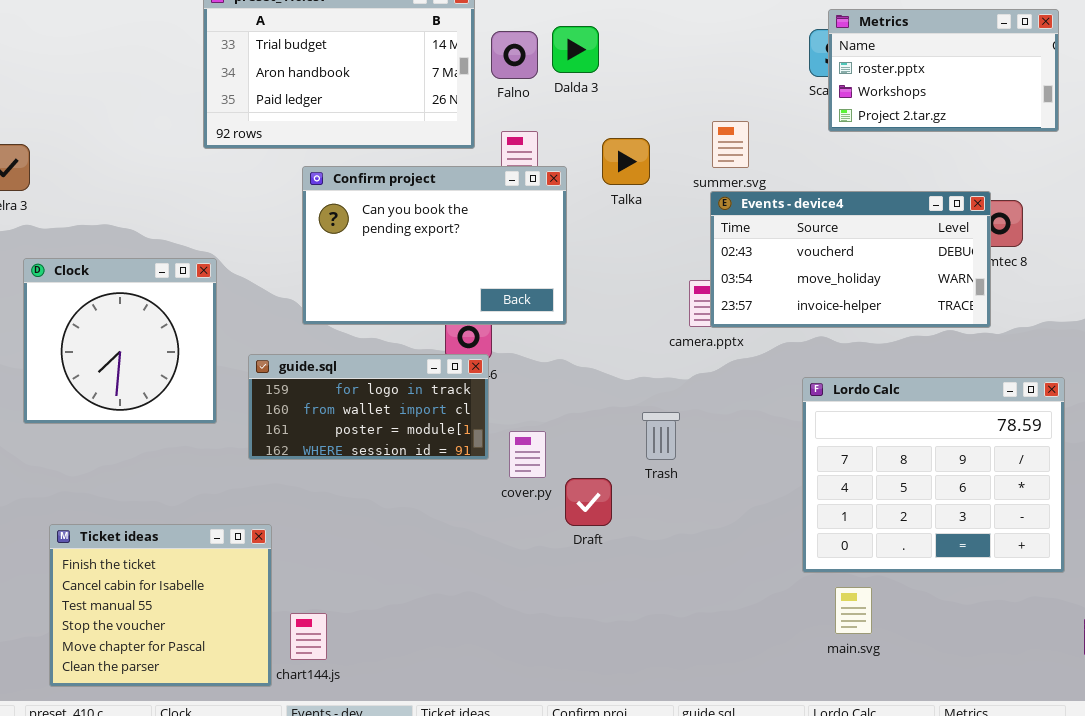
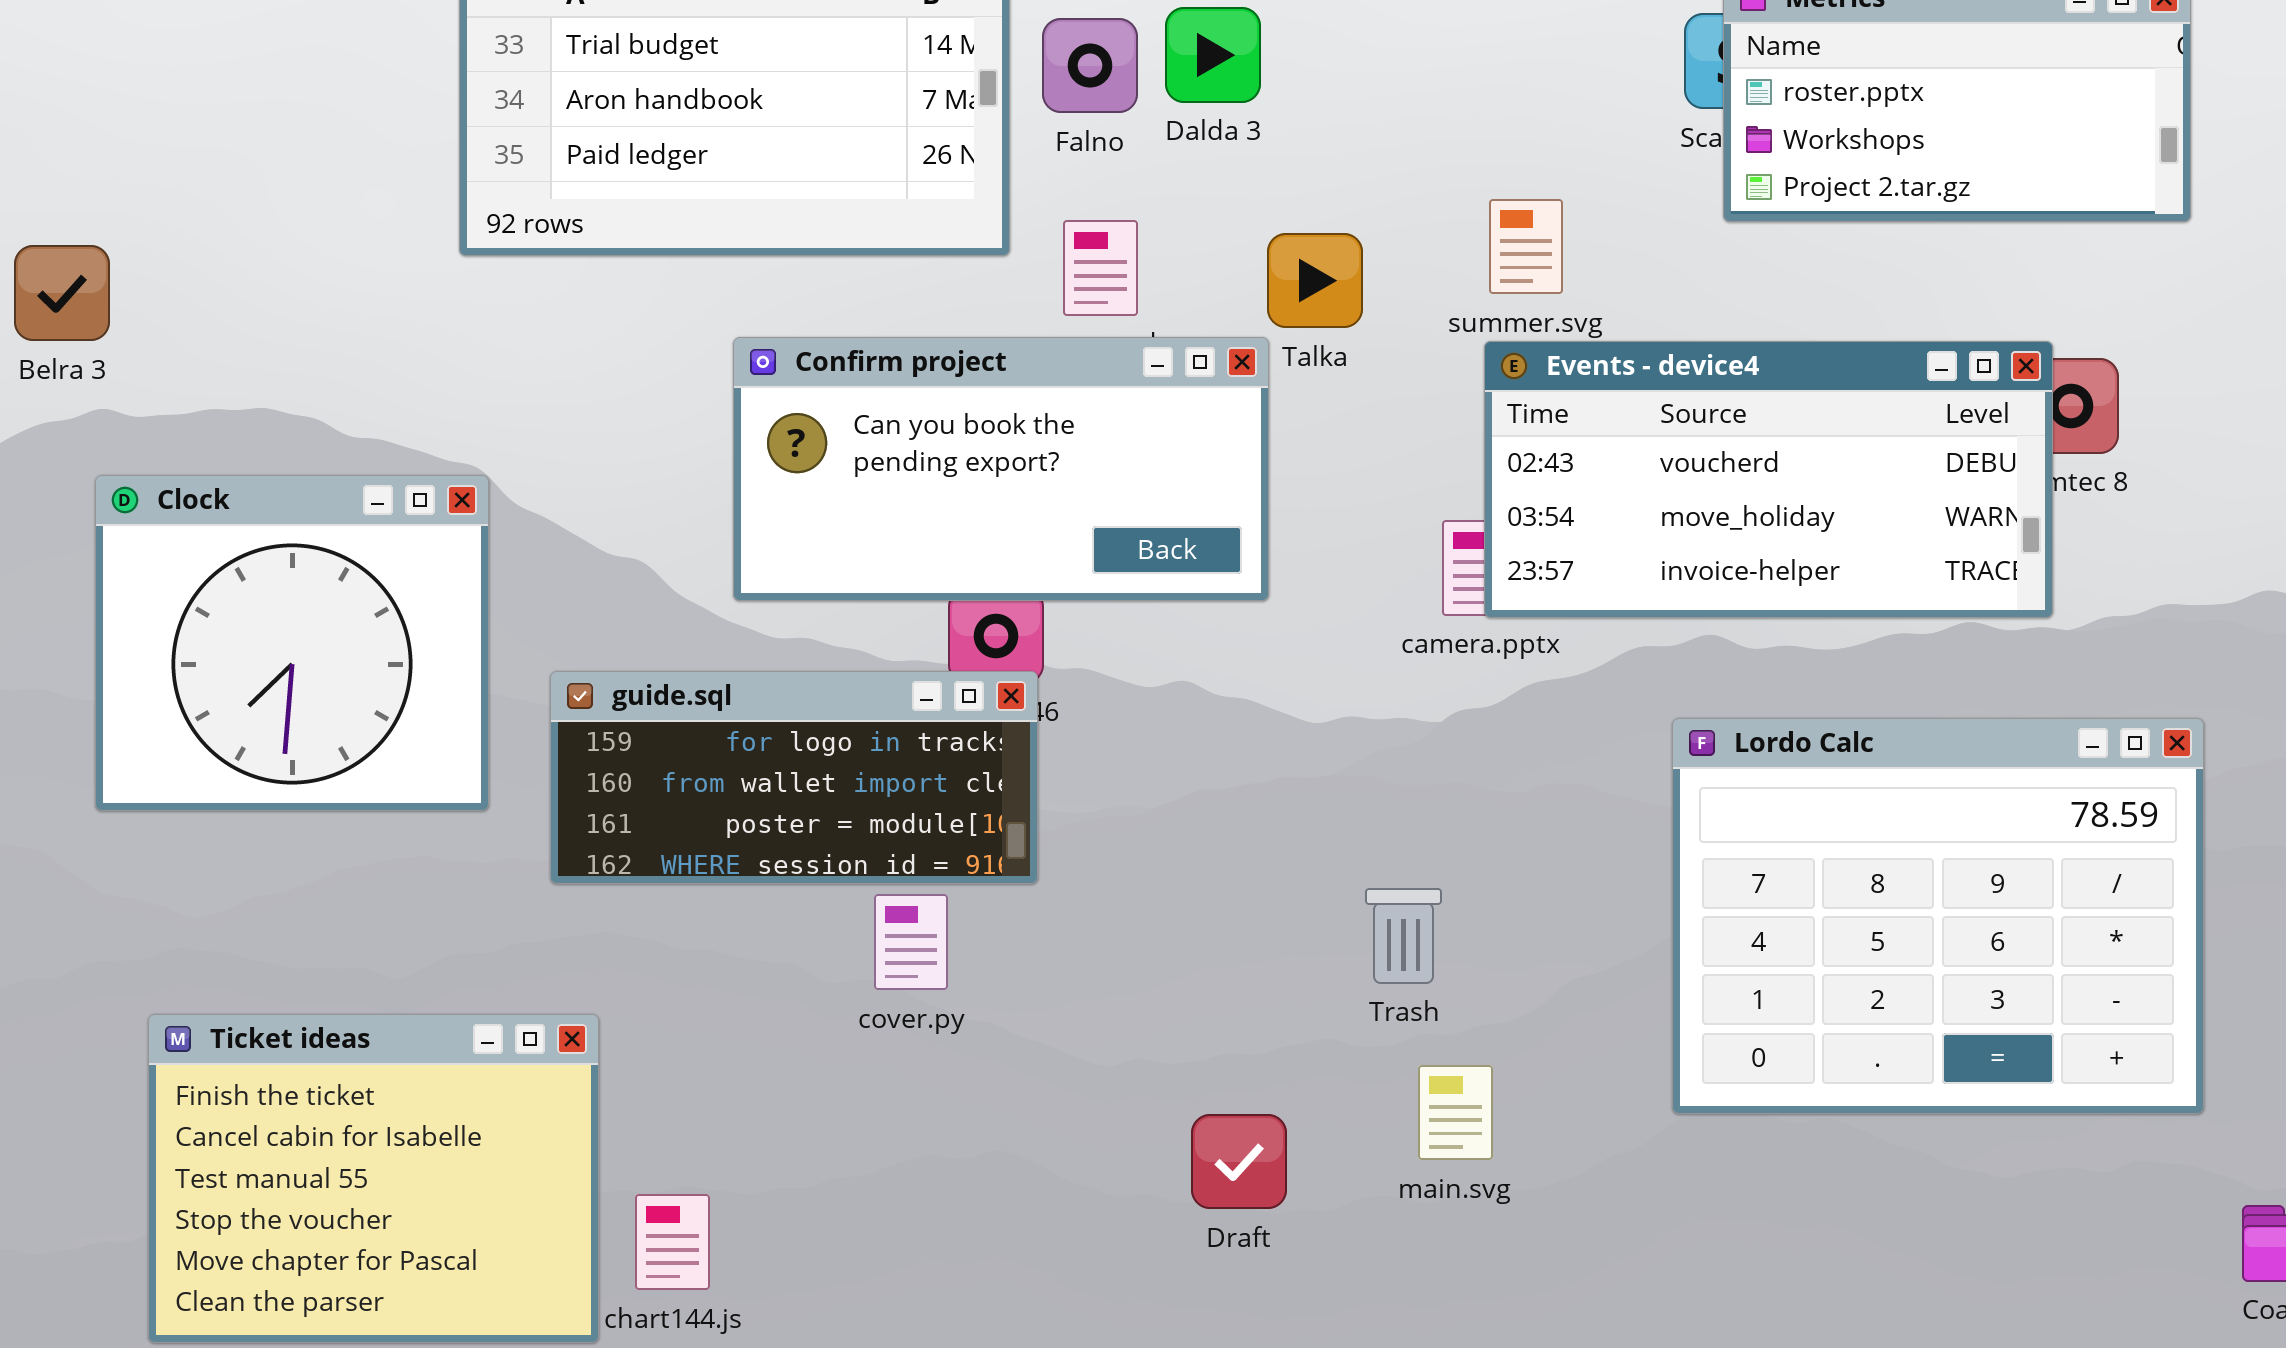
Confirm project: [302,166,567,325] -> [733,337,1269,601], moved, resized
Trash: [642,412,680,460] -> [1365,888,1442,984], moved
cover.py: [509,431,546,478] -> [874,894,948,990], moved
Draft: [565,478,612,526] -> [1191,1114,1287,1209], moved
main.svg: [835,587,872,634] -> [1418,1065,1493,1160], moved

